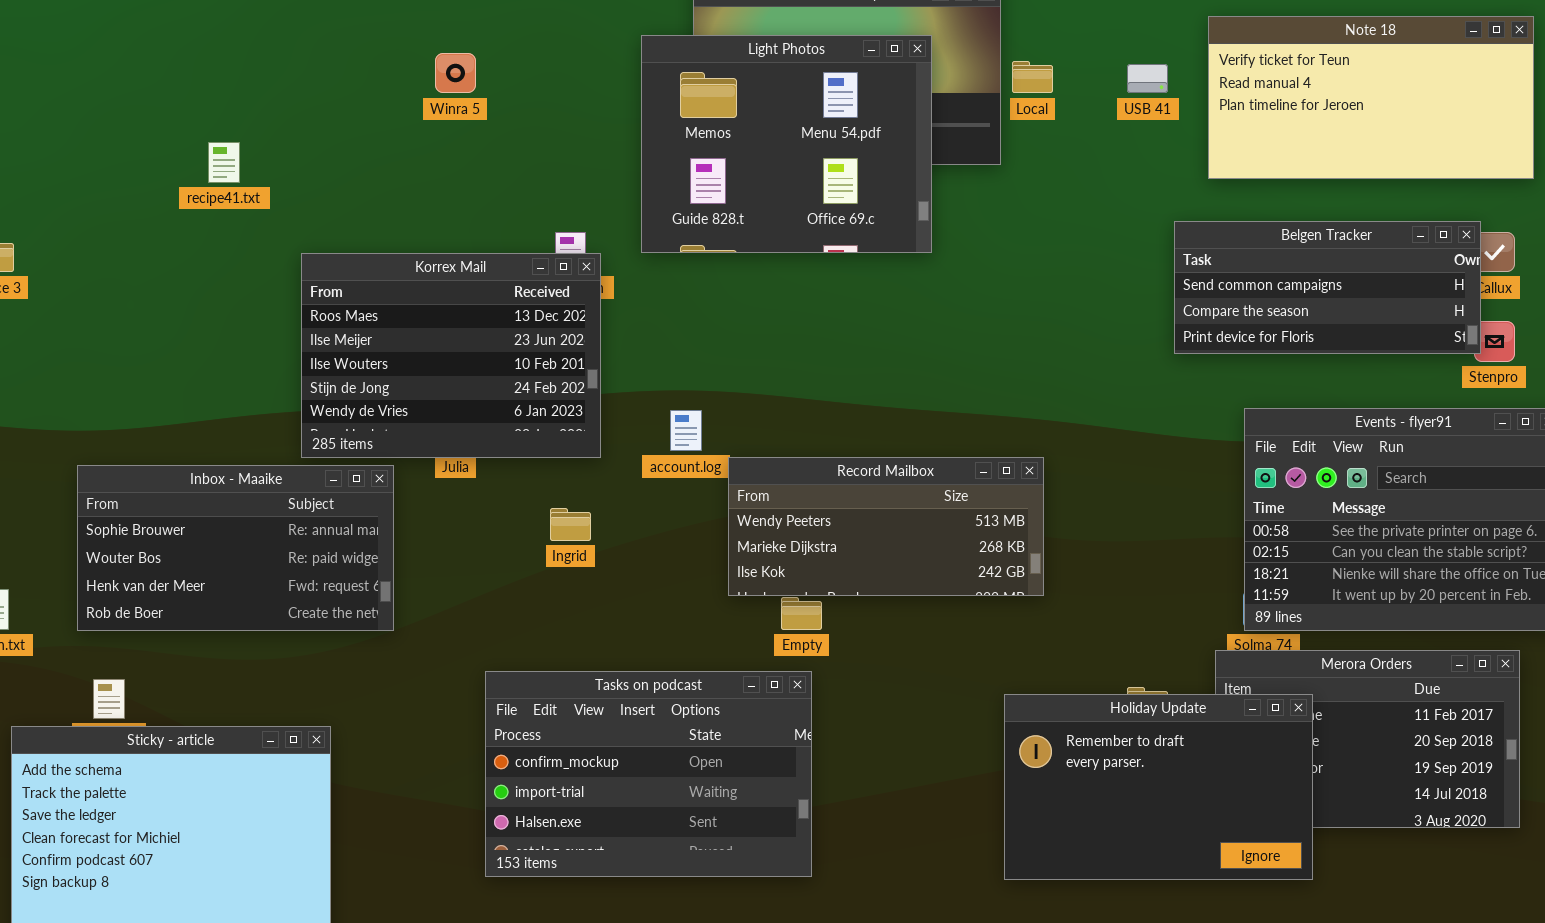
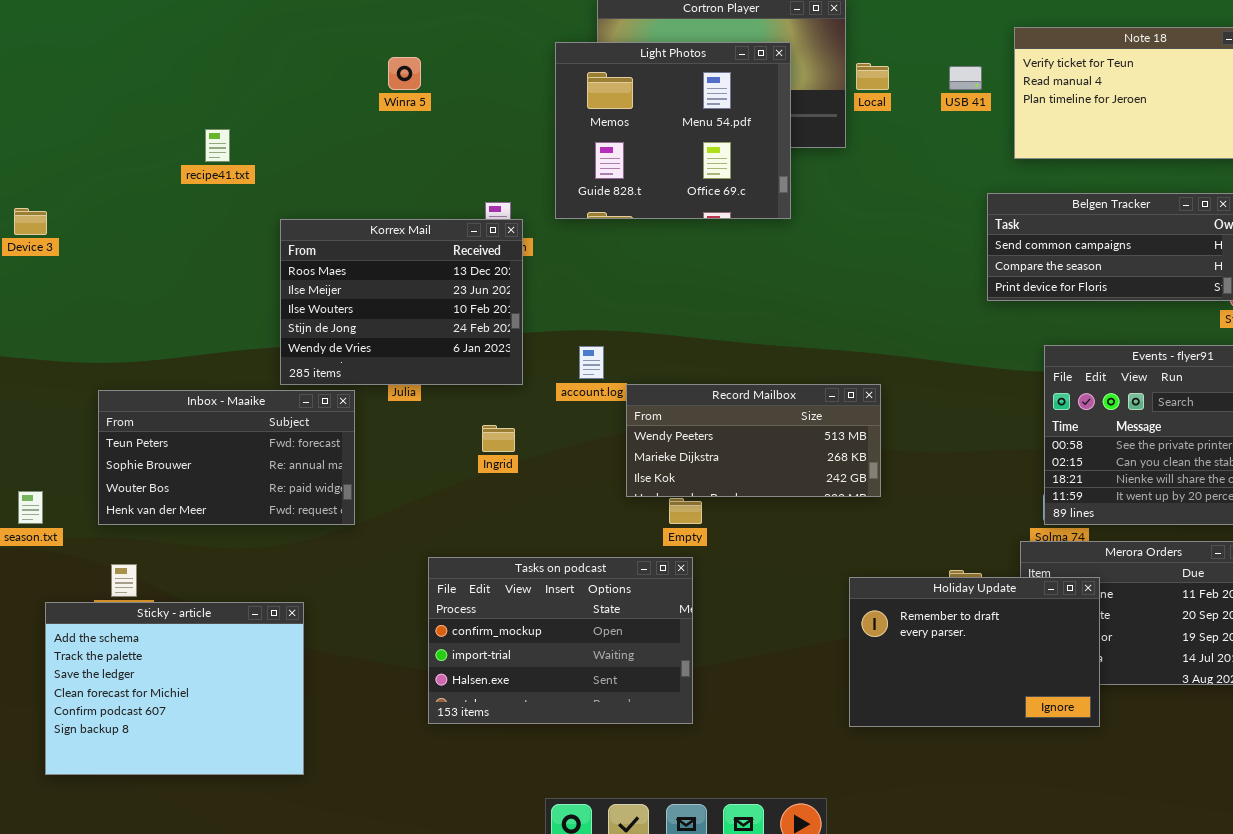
Inbox - Maaike: [77,465,394,631] -> [98,390,355,525], scrolled up 1 row

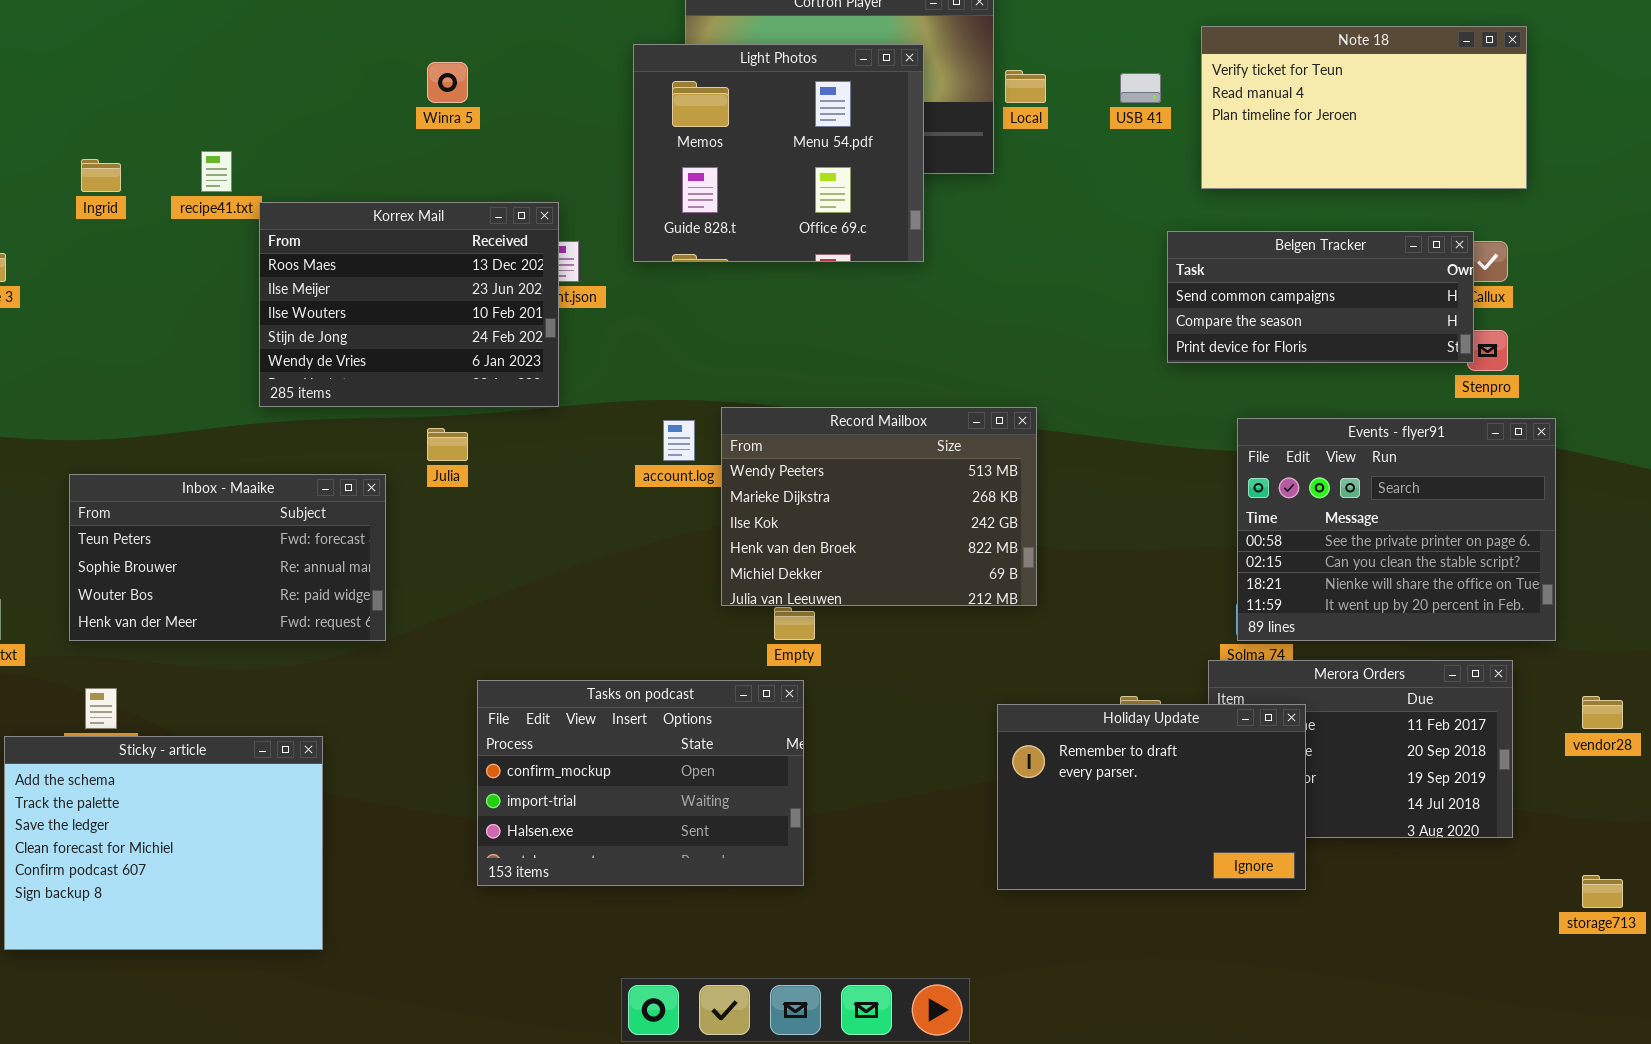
Korrex Mail: [280,219,523,385] -> [259,202,559,407], moved
Record Mailbox: [626,384,881,497] -> [721,407,1037,606], resized
Ingrid: [482,425,515,452] -> [81,159,121,192], moved

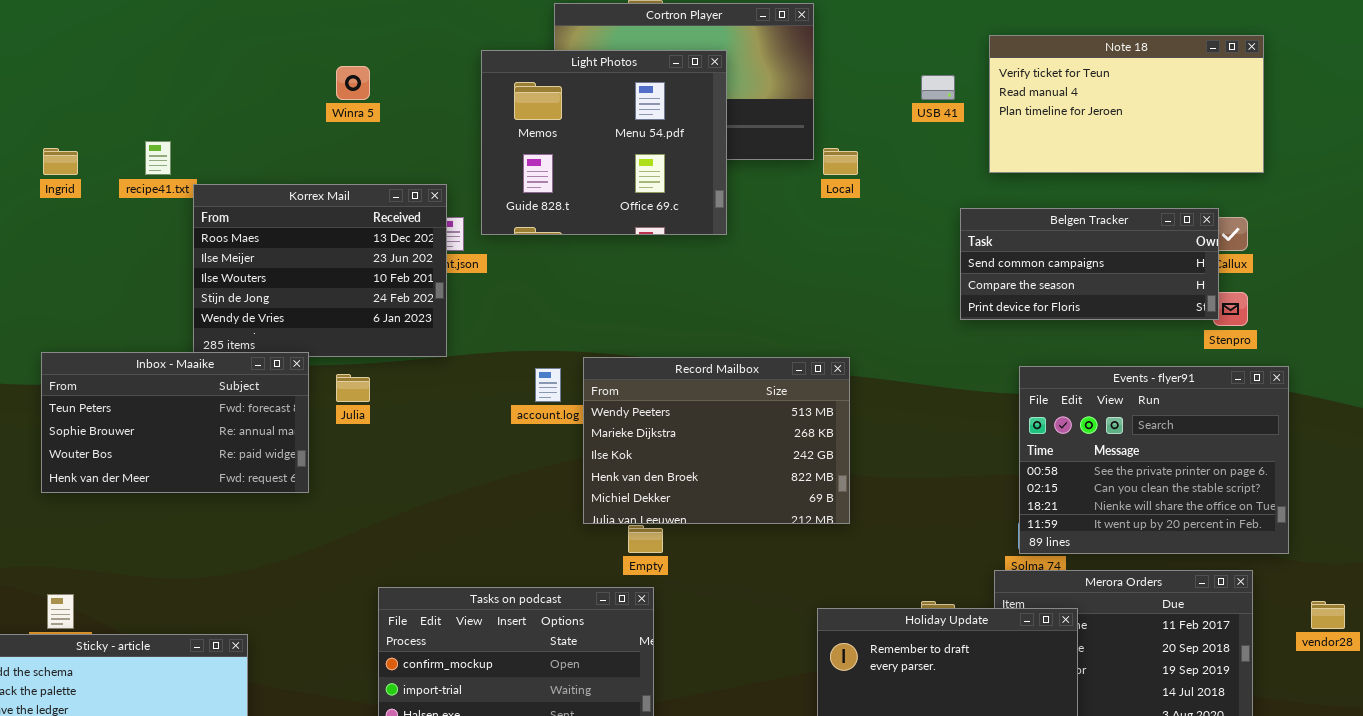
Light Photos: [633,44,924,262] -> [481,50,727,235], moved
Local: [1005,70,1046,103] -> [823,148,858,175], moved
Inbox - Maaike: [69,474,386,641] -> [41,352,309,493], moved

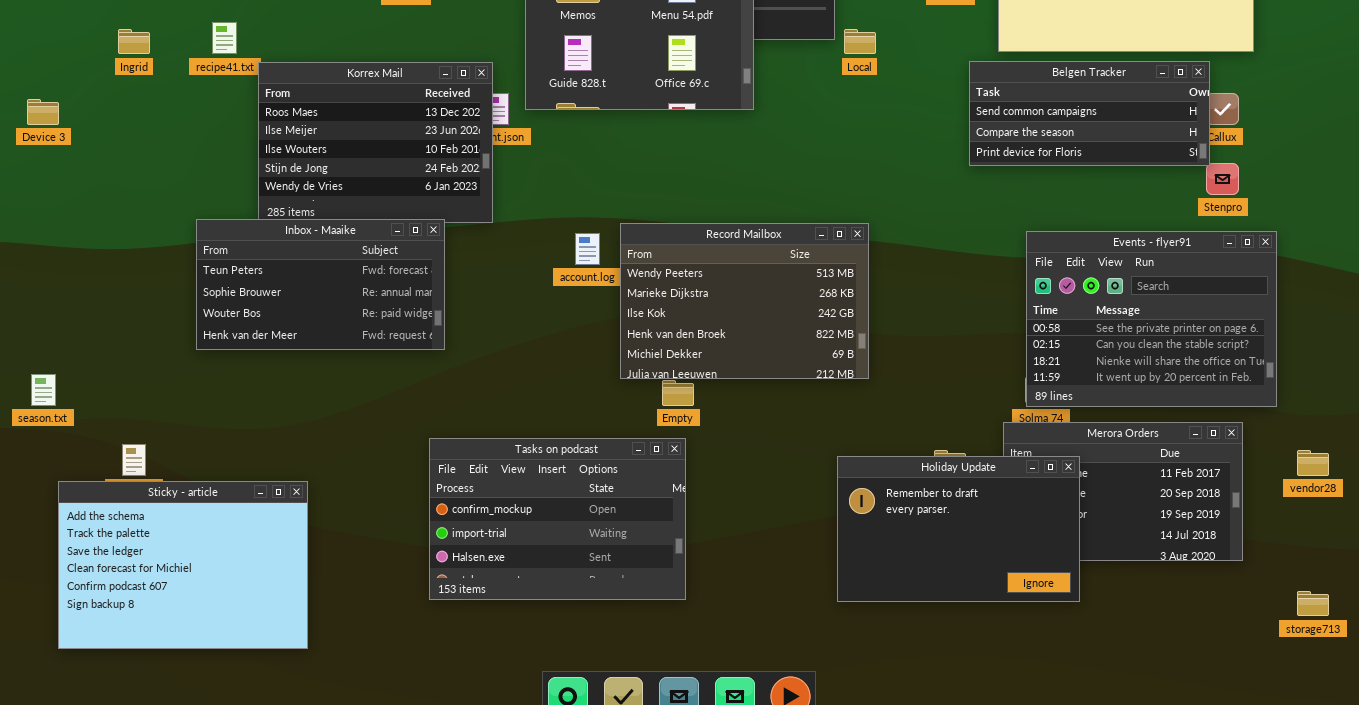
Belgen Tracker: [960,208,1219,320] -> [969,61,1210,166], moved
Inbox - Maaike: [41,352,309,493] -> [196,219,445,350], moved

